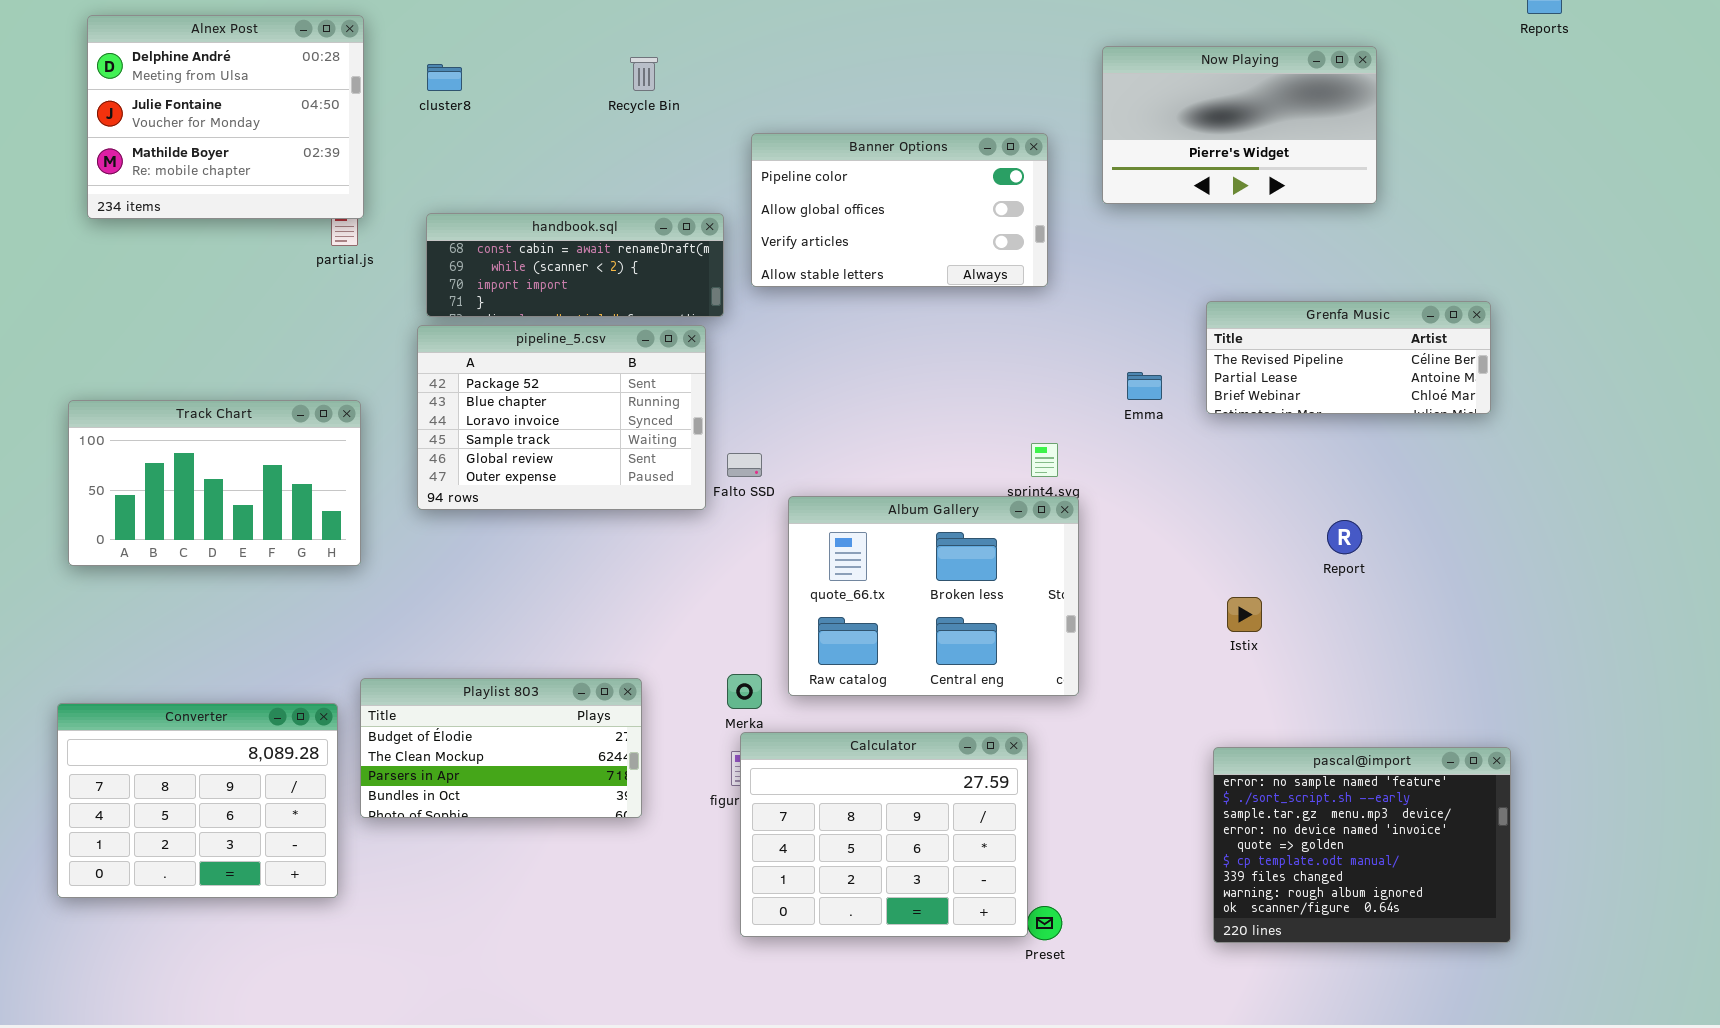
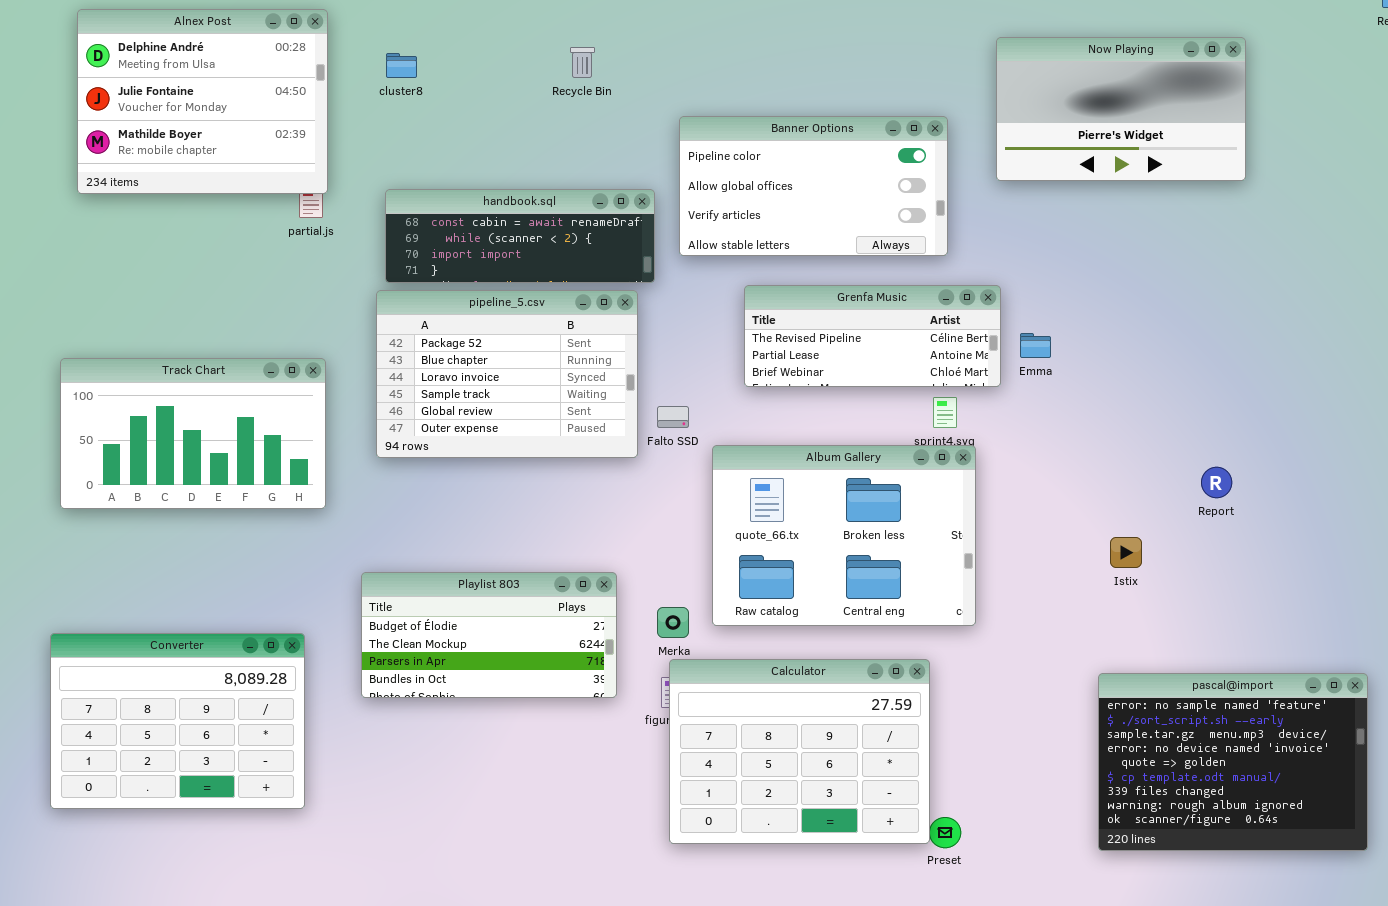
Grenfa Music: [1206,301,1491,414] -> [744,285,1001,387], moved
Playlist 803: [360,678,642,818] -> [361,572,617,698], moved

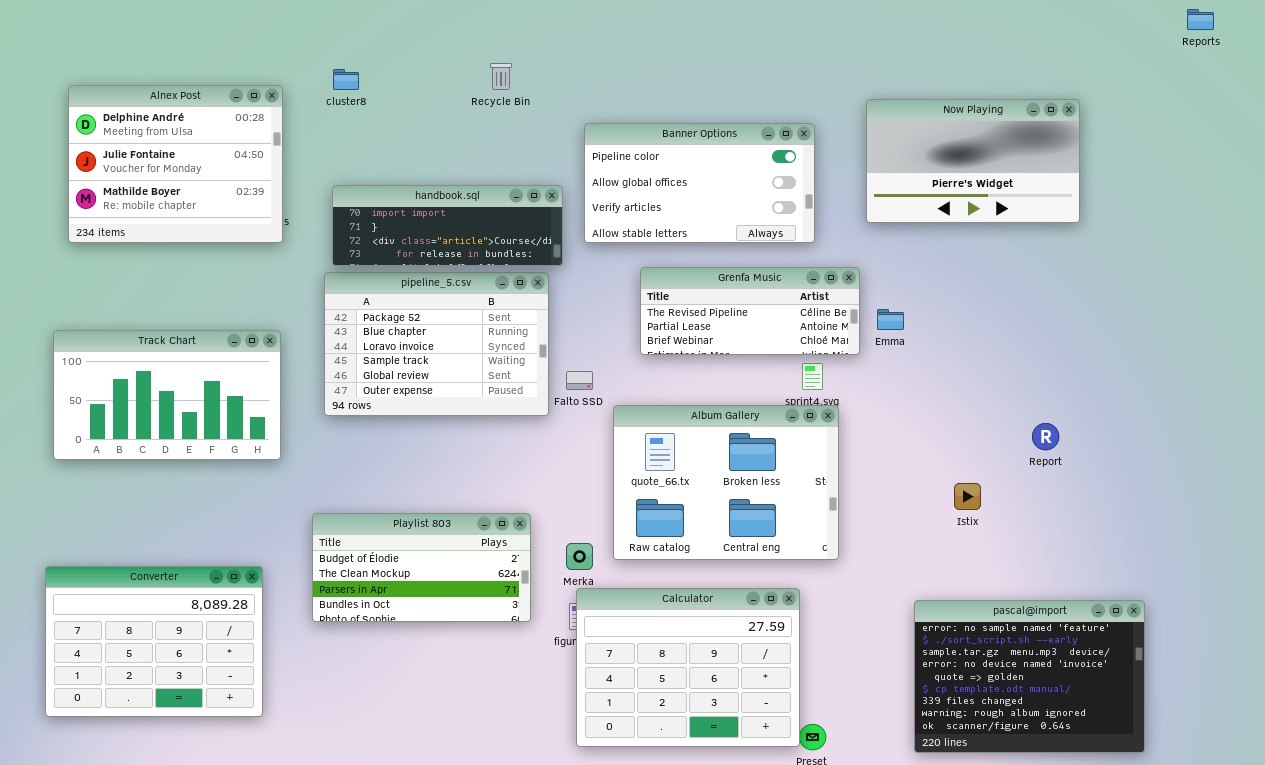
Alnex Post: [77,9,328,194] -> [68,85,283,243], moved
Now Playing: [996,37,1246,181] -> [866,99,1080,223], moved
handbook.sql: [385,189,655,283] -> [332,185,563,266], scrolled down 2 rows
pascal@import: [1098,673,1368,851] -> [914,600,1145,753], moved

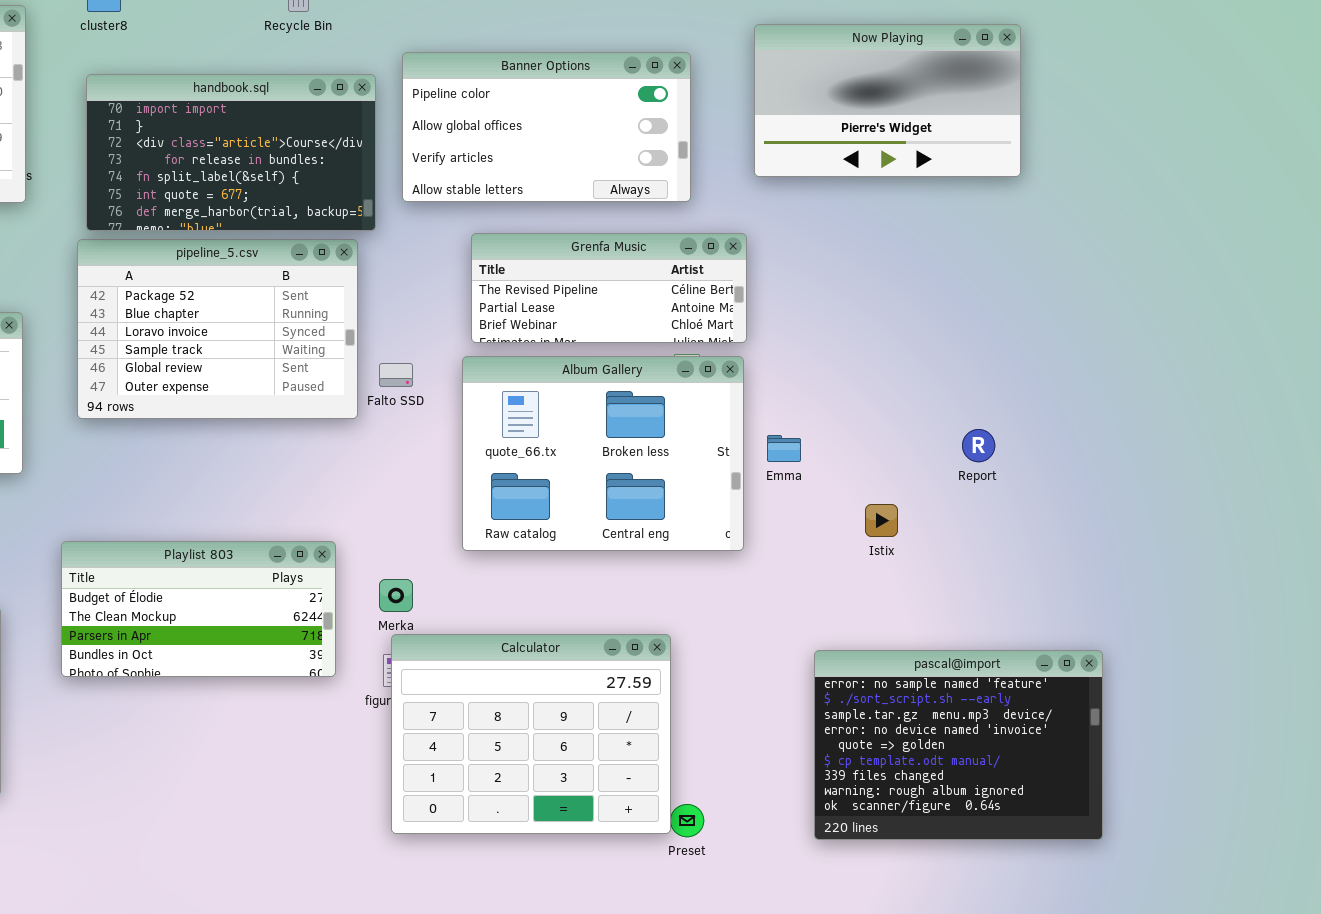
handbook.sql: [332,185,563,266] -> [86,74,376,231], resized
Emma: [877,309,904,330] -> [767,435,801,462], moved
Album Gallery: [613,405,839,560] -> [462,356,744,551], moved

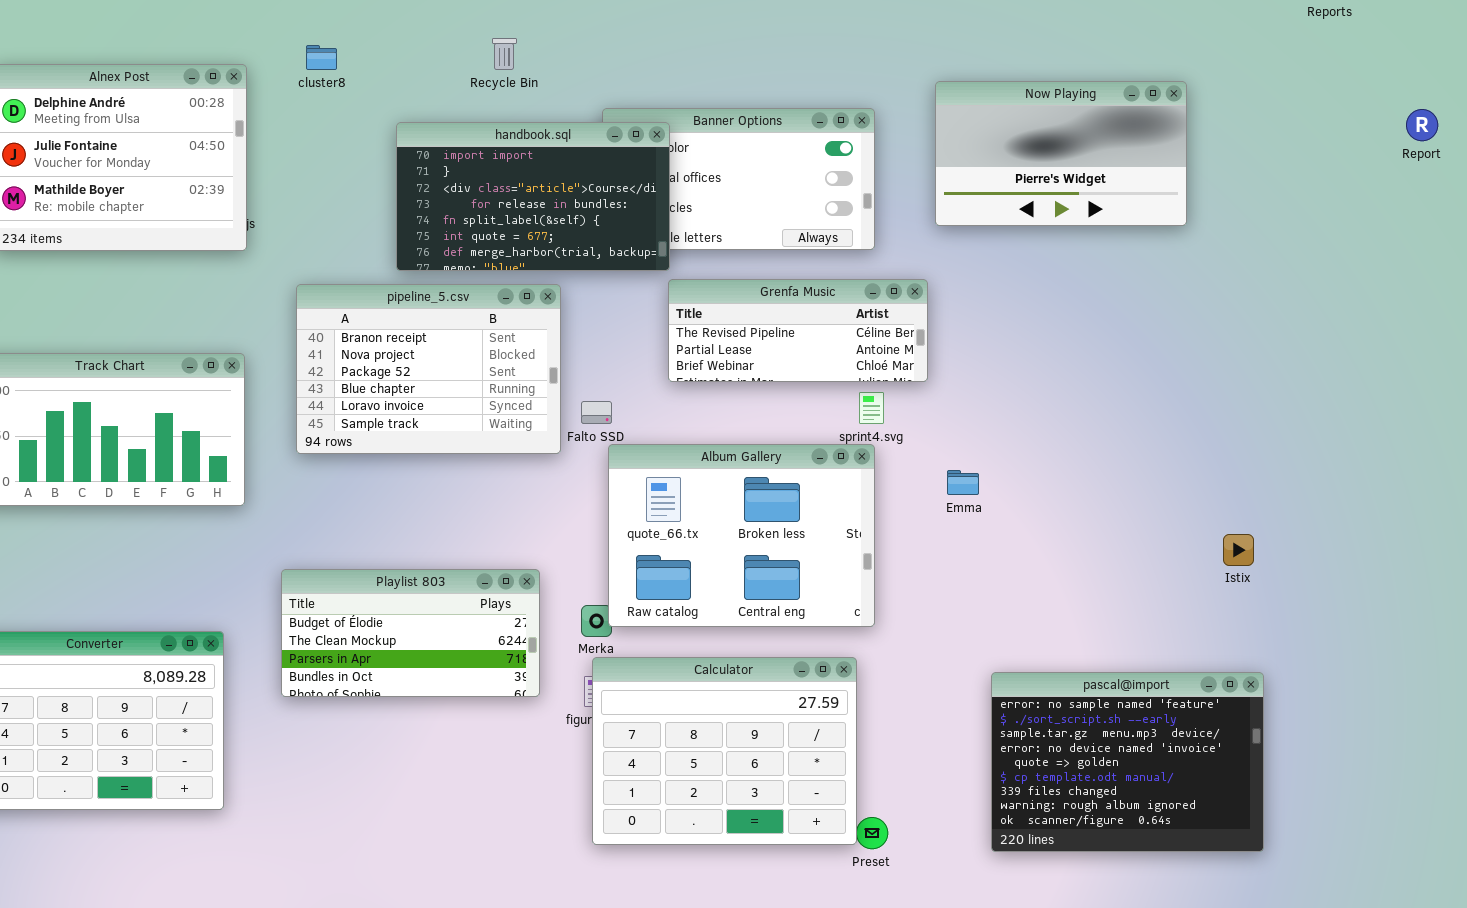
handbook.sql: [86,74,376,231] -> [396,122,670,271], moved
pipeline_5.csv: [77,239,358,419] -> [296,284,561,454], scrolled up 2 rows
Album Gallery: [462,356,744,551] -> [608,444,875,627], moved
Report: [962,429,995,462] -> [1406,109,1438,141], moved
Istix: [865,504,898,537] -> [1223,534,1254,566], moved

